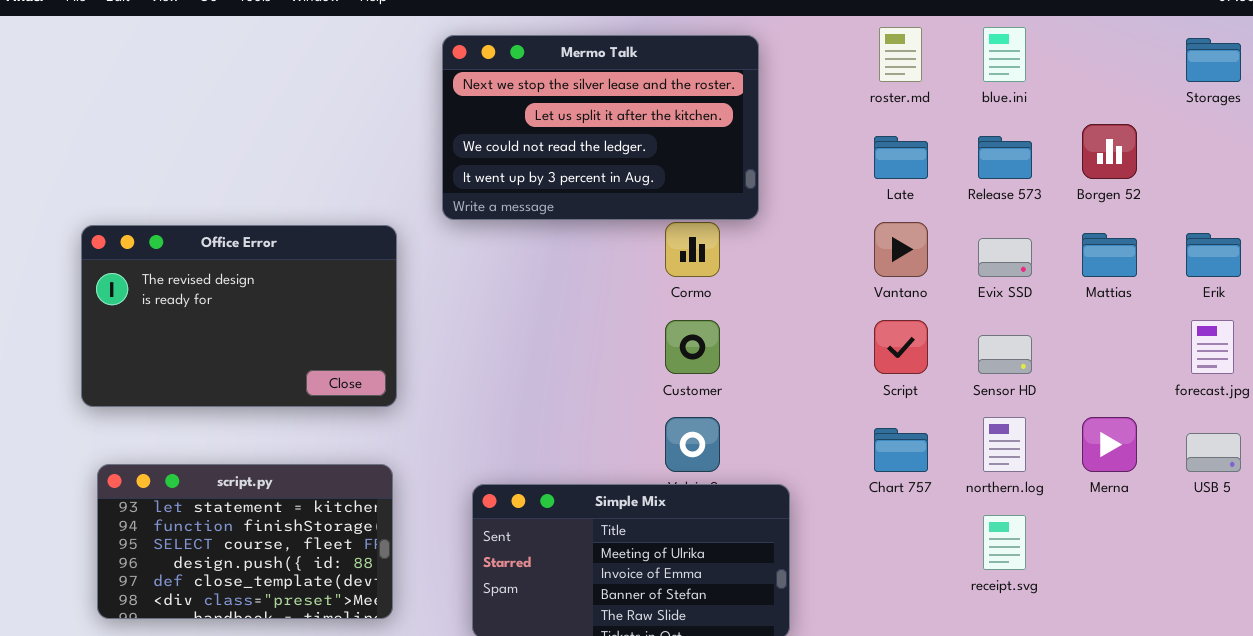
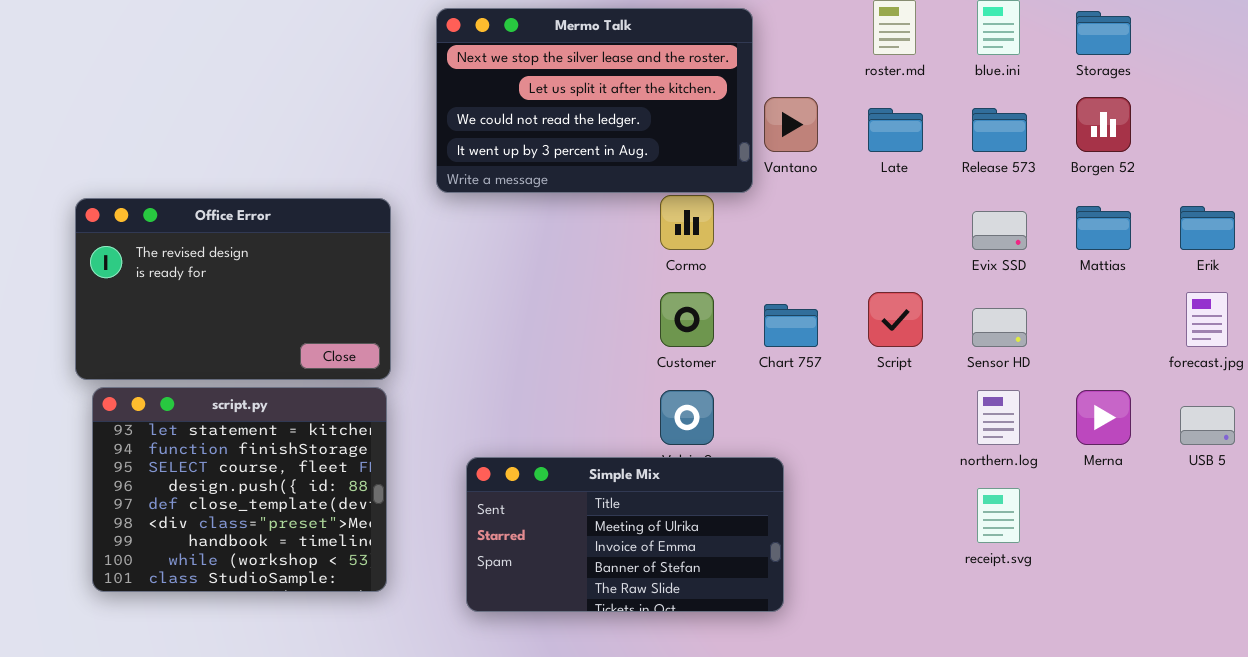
Storages: [1186,38,1241,82] -> [1076,11,1131,55], moved
Vantano: [874,222,928,277] -> [764,97,818,152], moved
Chart 757: [874,428,928,472] -> [764,304,818,347], moved
script.py: [97,464,393,619] -> [92,387,387,592], resized

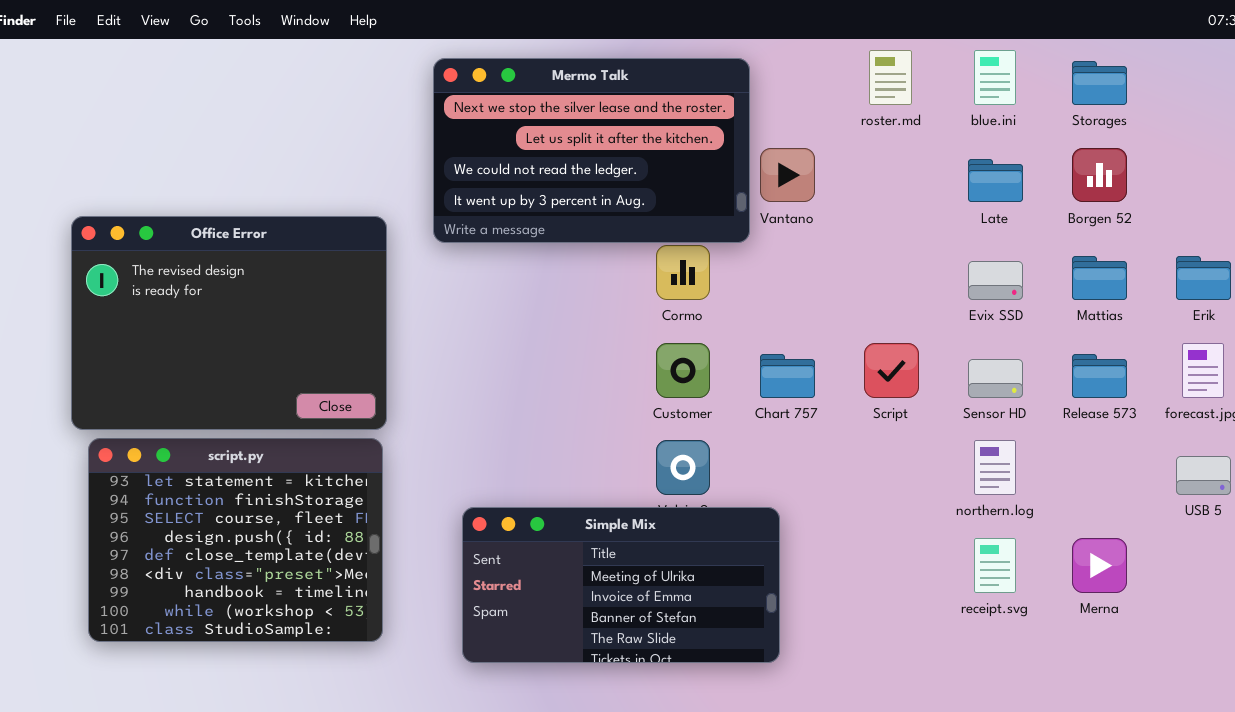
Late: [868,108,923,152] -> [968,159,1023,202], moved
Release 573: [972,108,1027,152] -> [1072,354,1127,398], moved
Office Error: [75,198,391,380] -> [71,216,387,430], resized
Merna: [1076,390,1131,445] -> [1072,538,1127,593], moved

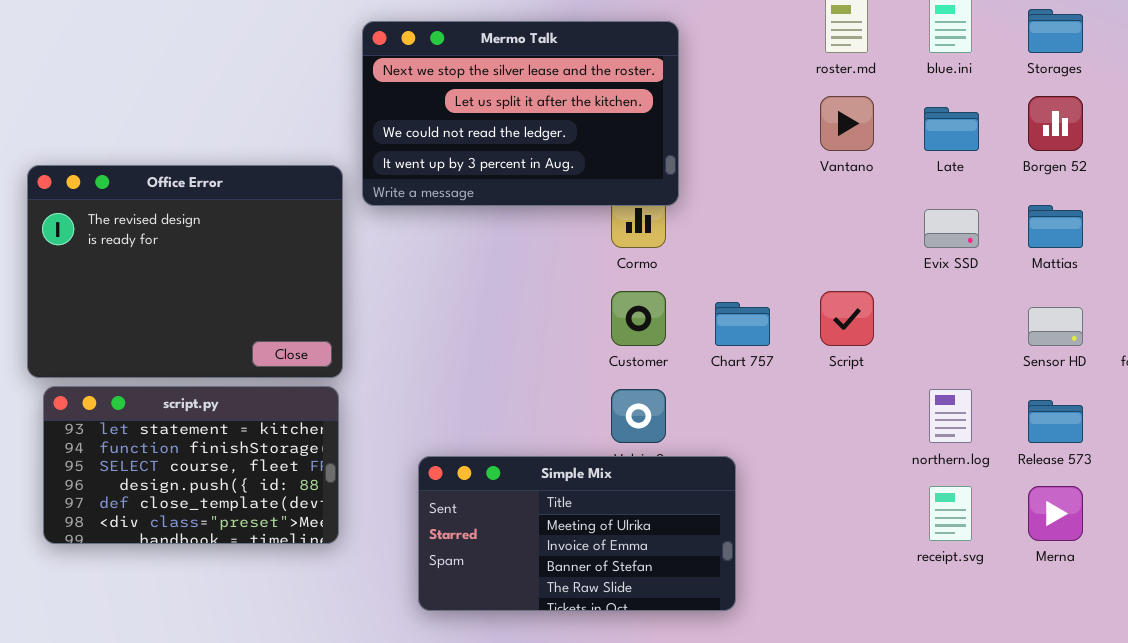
Mermo Talk: [433,58,750,243] -> [362,21,679,206], moved
Vantano: [760,148,815,202] -> [820,96,874,151], moved
Release 573: [1072,354,1127,398] -> [1028,400,1083,443], moved
Sensor HD: [968,359,1023,398] -> [1028,307,1083,346], moved
script.py: [88,438,383,642] -> [43,386,339,544], resized

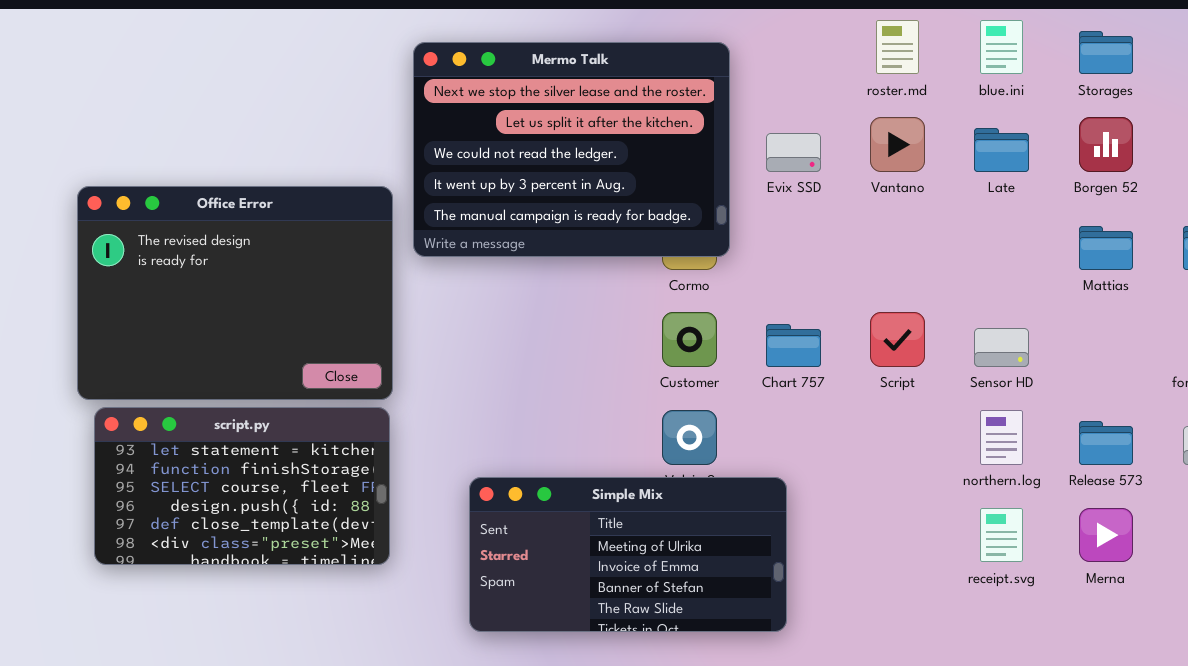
Mermo Talk: [362,21,679,206] -> [413,42,730,257], resized
Evix SSD: [924,209,979,248] -> [766,133,821,172], moved
Sensor HD: [1028,307,1083,346] -> [974,328,1029,367], moved

